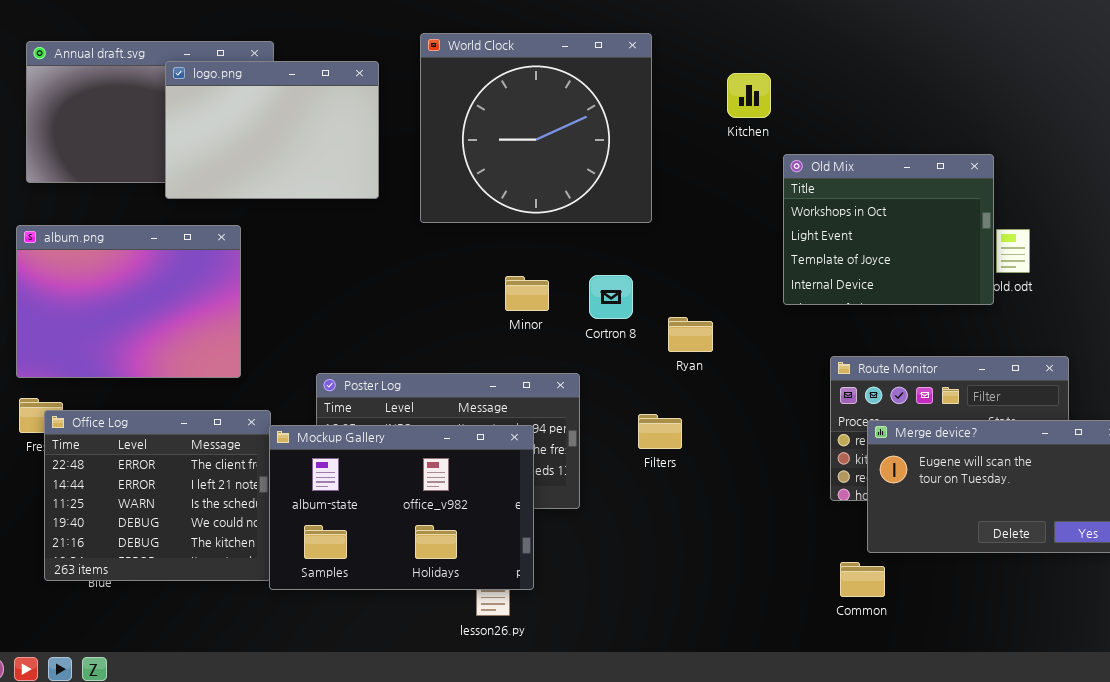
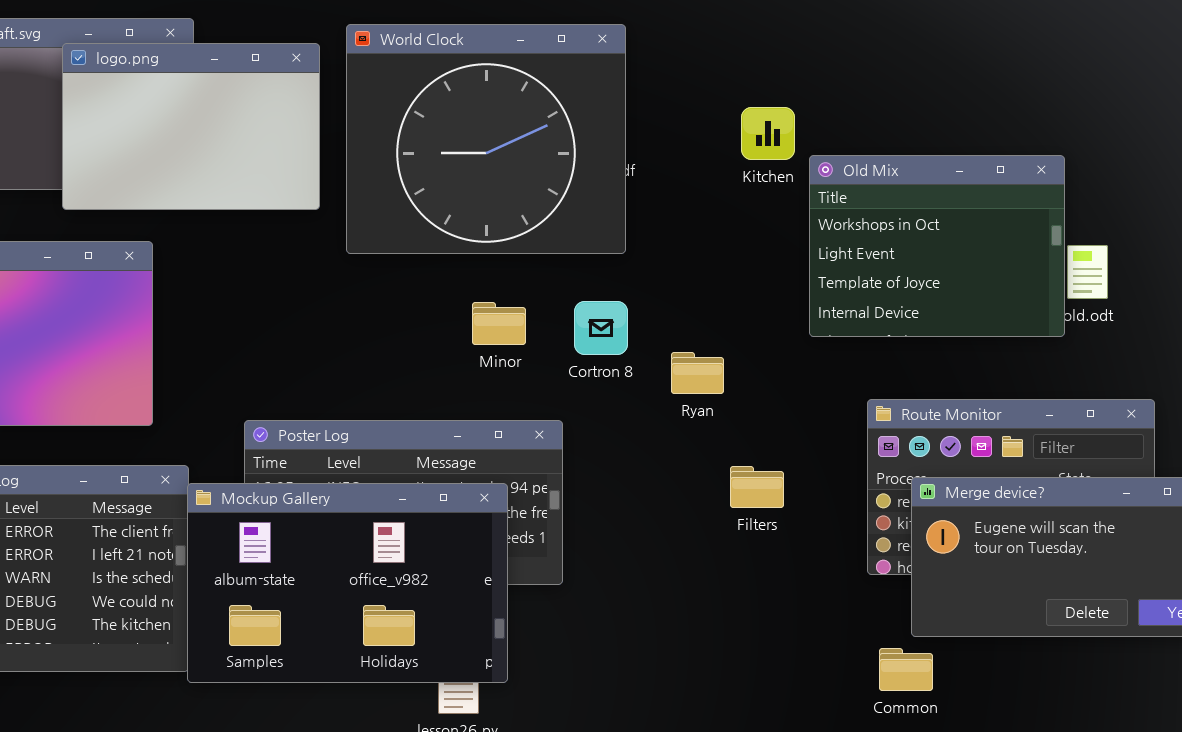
World Clock: [420,33,652,223] -> [346,24,626,254], moved
Kitchen: [727,73,771,118] -> [741,107,795,160], moved
Filters: [638,414,682,449] -> [730,466,784,508], moved

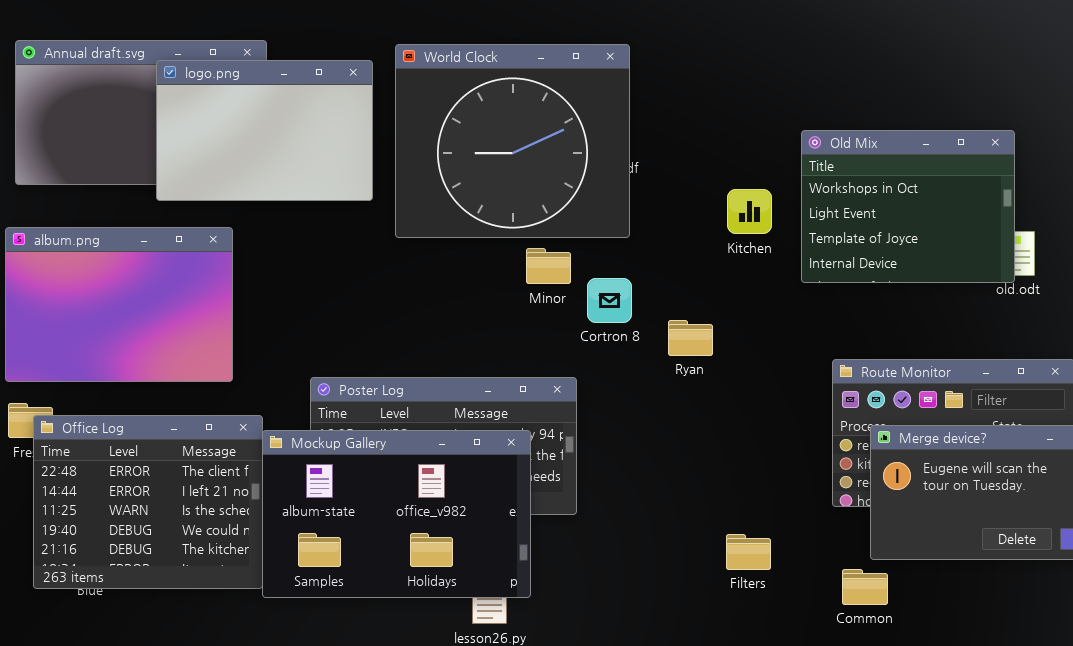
Kitchen: [741,107,795,160] -> [727,189,772,234], moved
Old Mix: [809,155,1065,337] -> [801,130,1015,283], moved
Minor: [472,302,526,345] -> [526,248,571,284], moved
Filters: [730,466,784,508] -> [726,534,771,570], moved

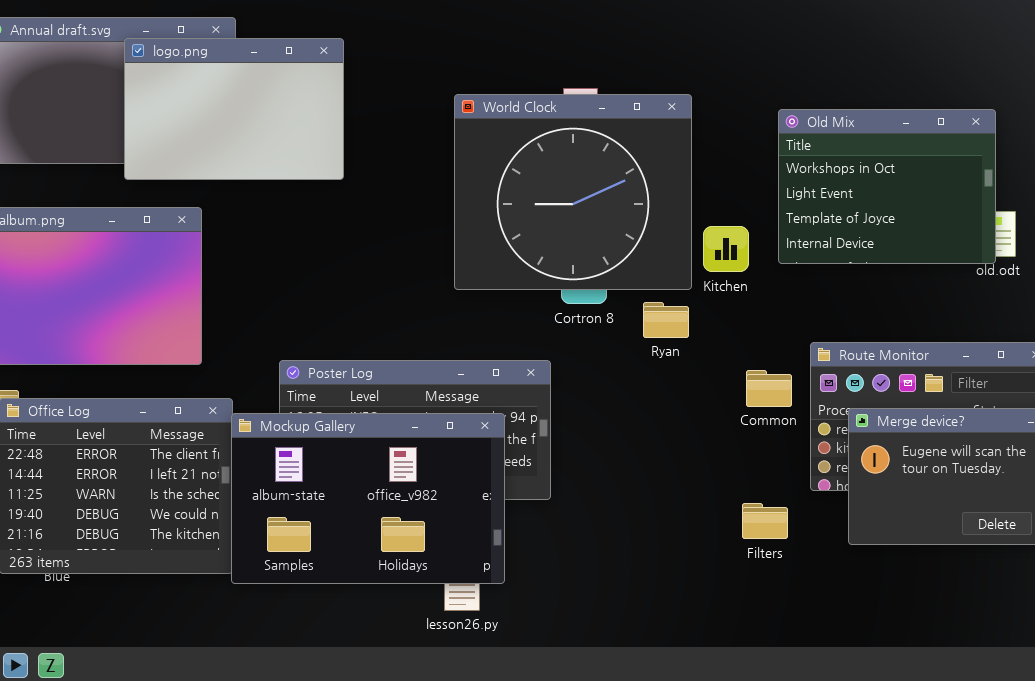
World Clock: [395,44,630,238] -> [454,94,692,290], moved
Kitchen: [727,189,772,234] -> [703,226,749,272], moved
Filters: [726,534,771,570] -> [742,503,788,539], moved
Common: [842,569,888,605] -> [746,370,792,407], moved

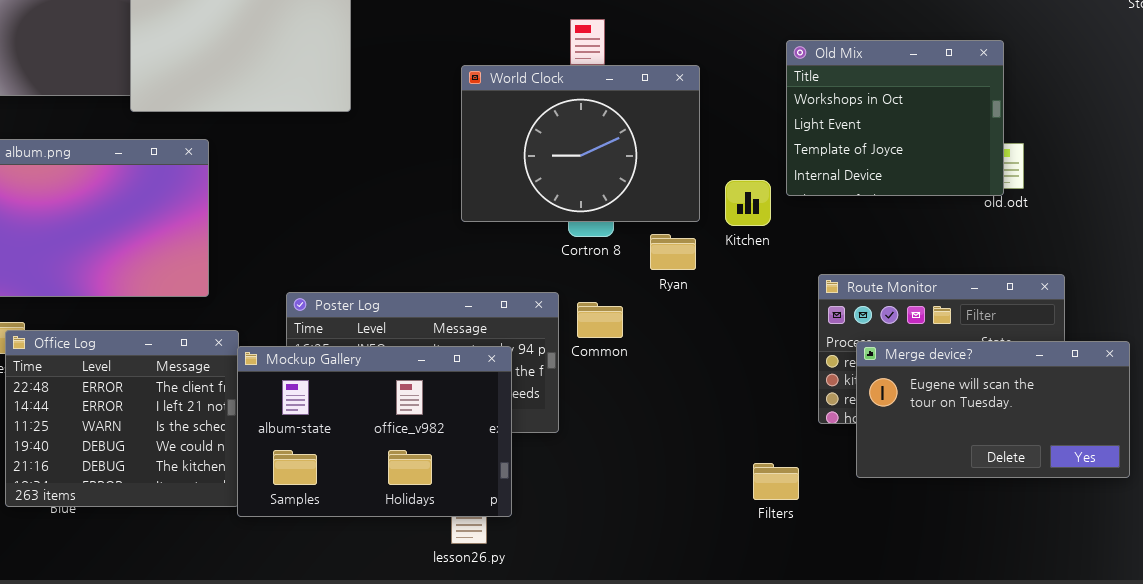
World Clock: [454,94,692,290] -> [461,65,700,222], resized
Kitchen: [703,226,749,272] -> [725,180,771,226], moved
Common: [746,370,792,407] -> [577,302,623,338], moved
Filters: [742,503,788,539] -> [753,463,799,500], moved

